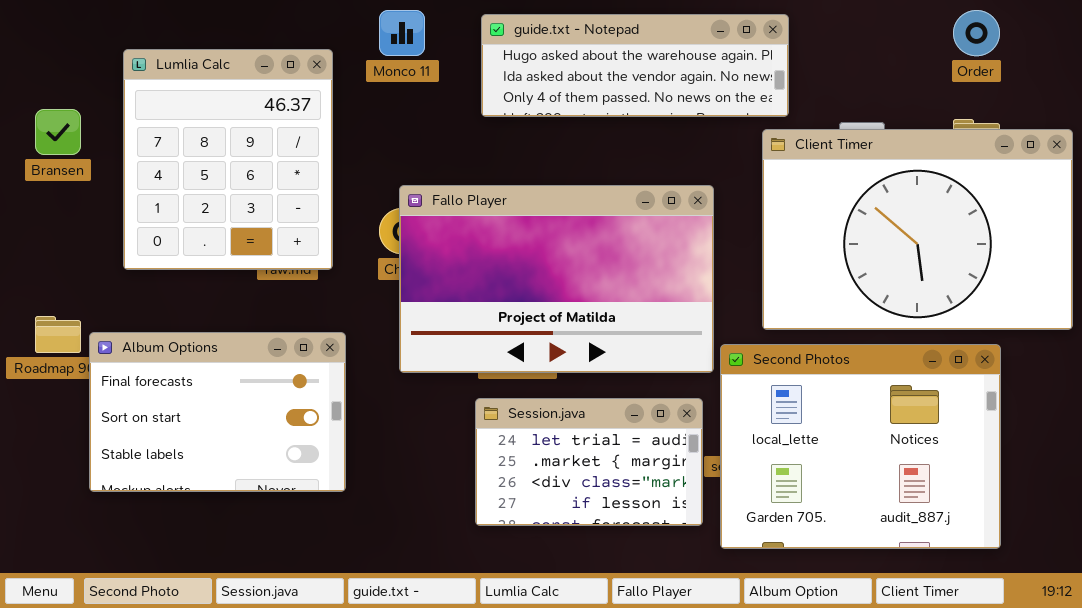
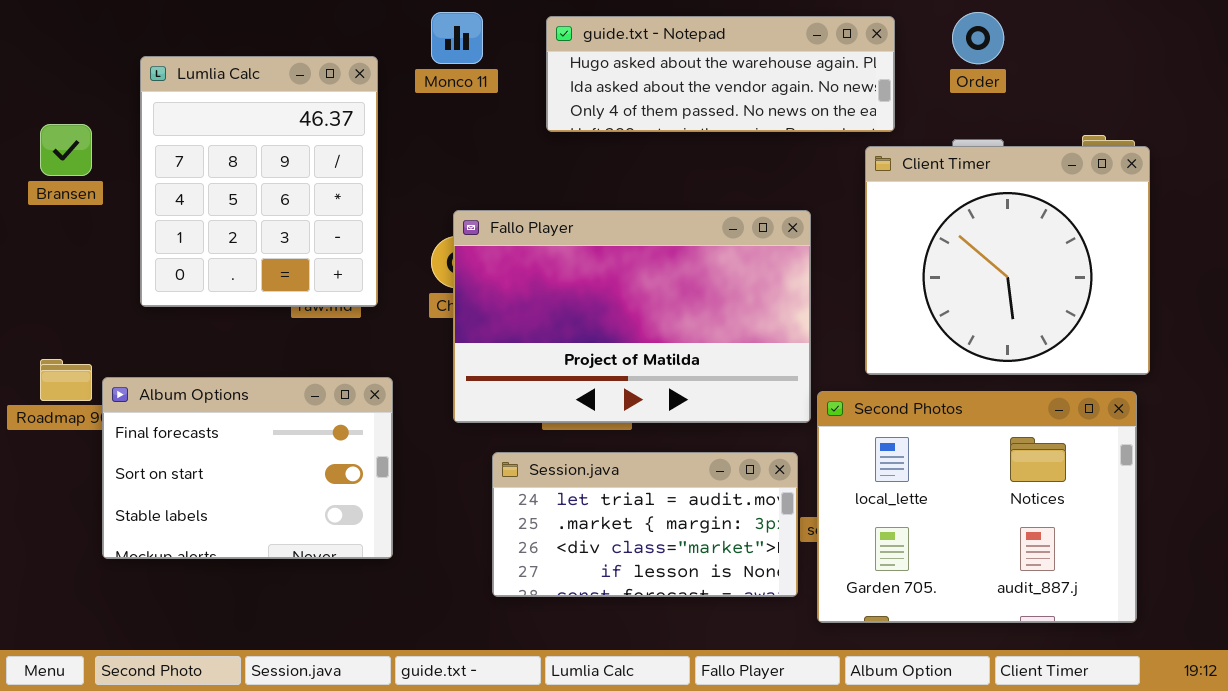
Order: [953,10,1000,56] -> [952,12,1004,64], moved
Client Timer: [762,129,1073,330] -> [865,146,1150,375], resized
Session.java: [475,398,703,526] -> [492,452,798,597], resized

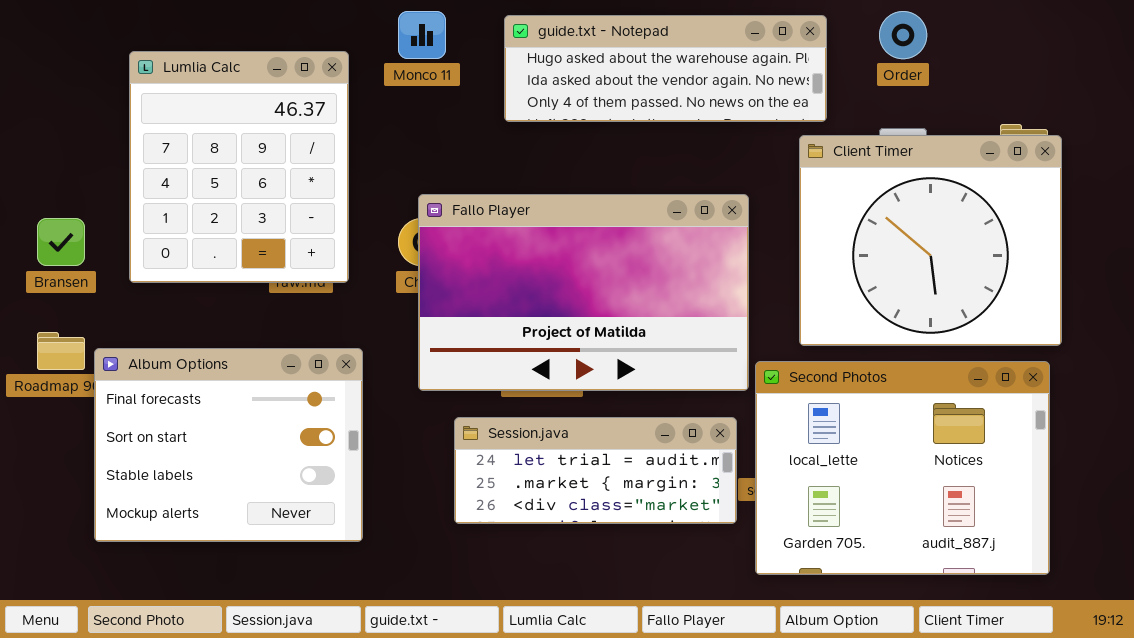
Bransen: [40,124,92,176] -> [37,218,85,266], moved
Album Options: [102,377,393,559] -> [94,348,363,542], resized
Session.java: [492,452,798,597] -> [454,417,737,524], resized

